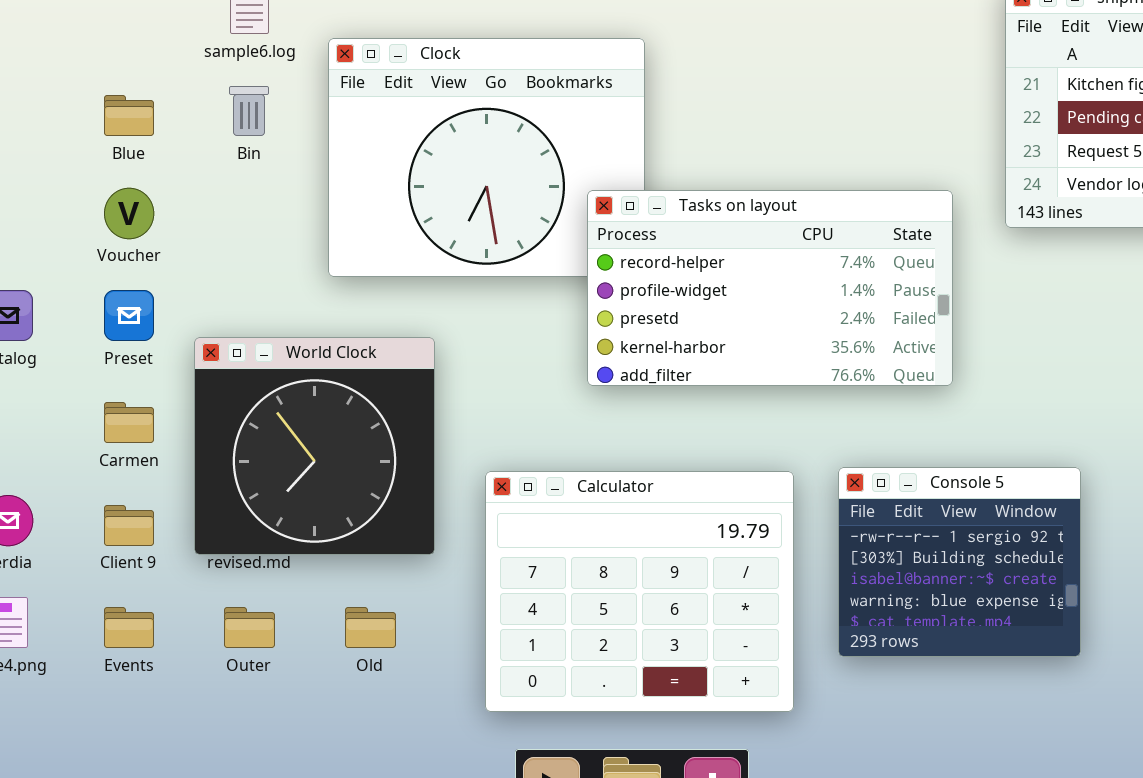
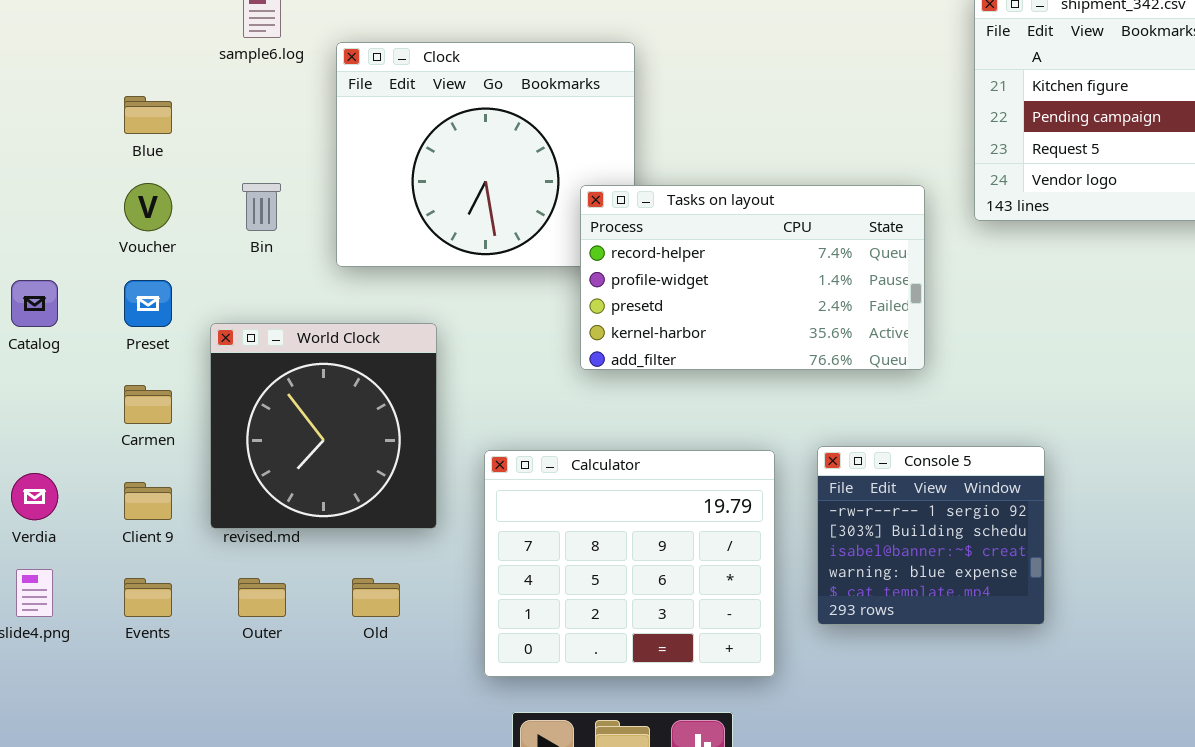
Bin: [229,86,269,136] -> [242,183,281,231], moved

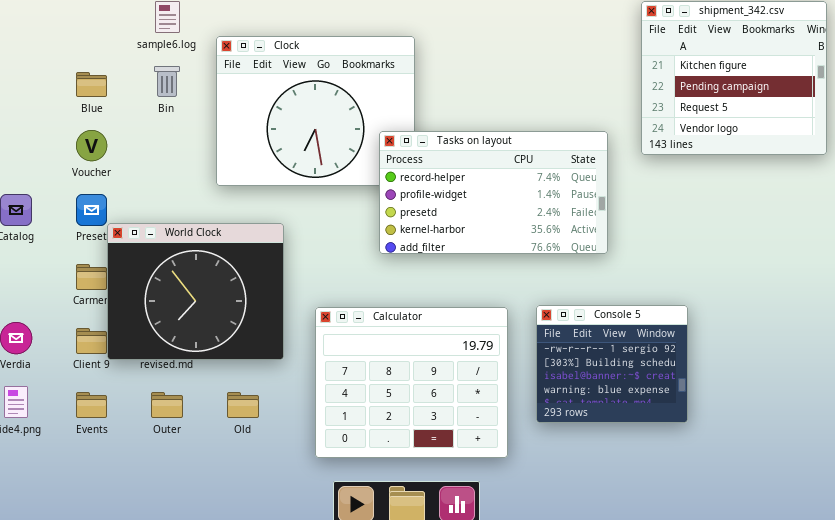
Bin: [242,183,281,231] -> [154,66,180,97], moved
World Clock: [210,323,437,529] -> [107,223,284,360], resized

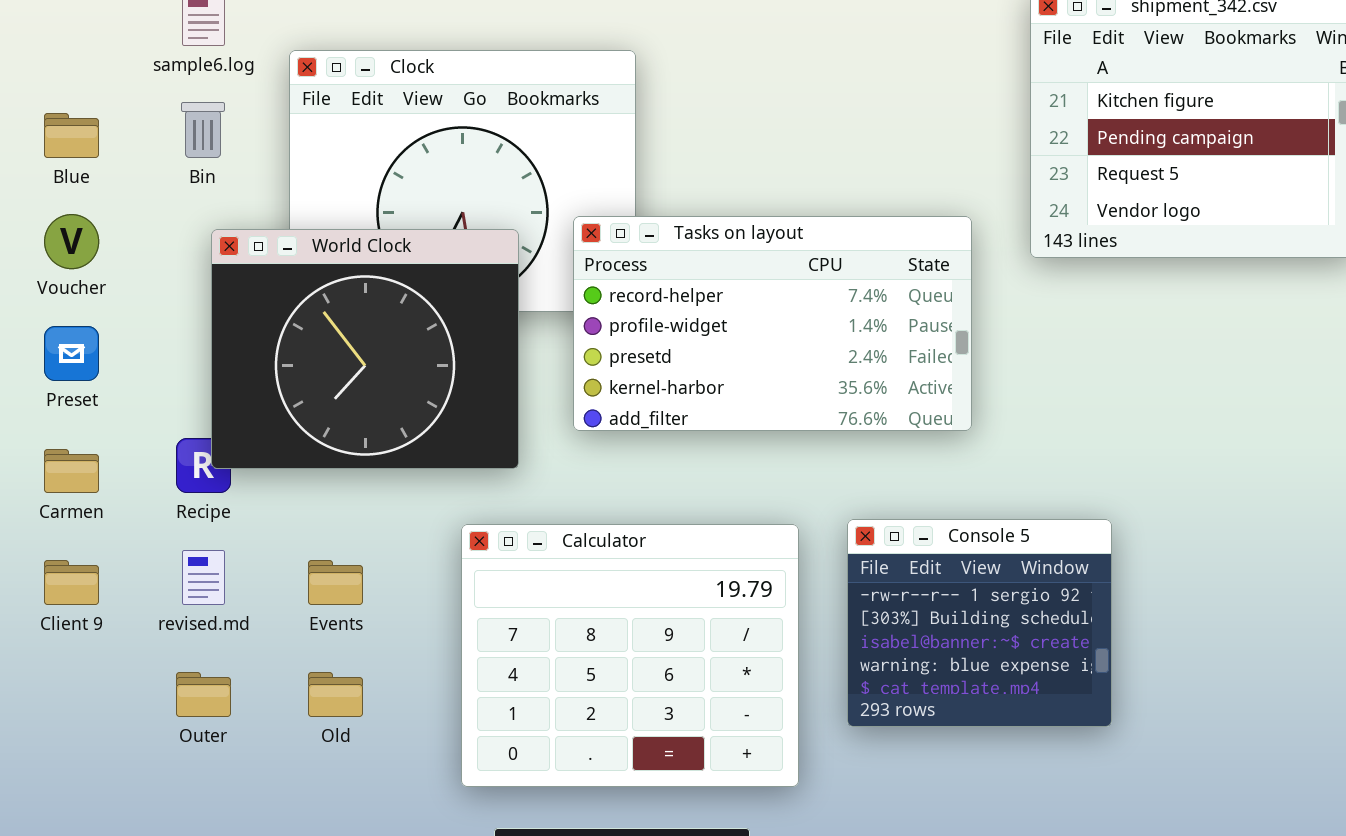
World Clock: [107,223,284,360] -> [211,229,519,469], moved
Events: [76,392,107,418] -> [308,560,363,605], moved

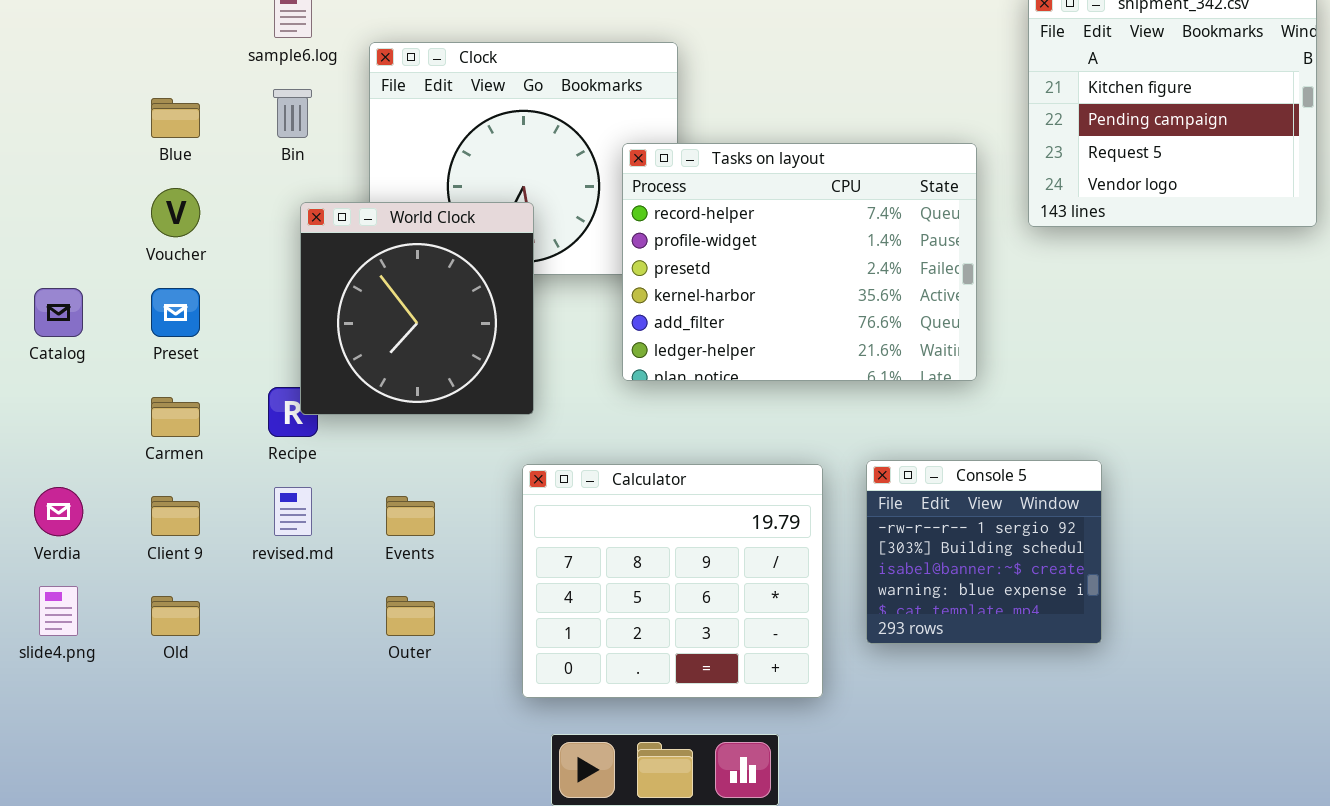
Tasks on layout: [573,216,972,431] -> [622,143,977,381], resized
World Clock: [211,229,519,469] -> [300,202,534,415], resized
Outer: [176,672,231,717] -> [386,596,435,636], moved
Old: [308,672,363,717] -> [151,596,200,636], moved

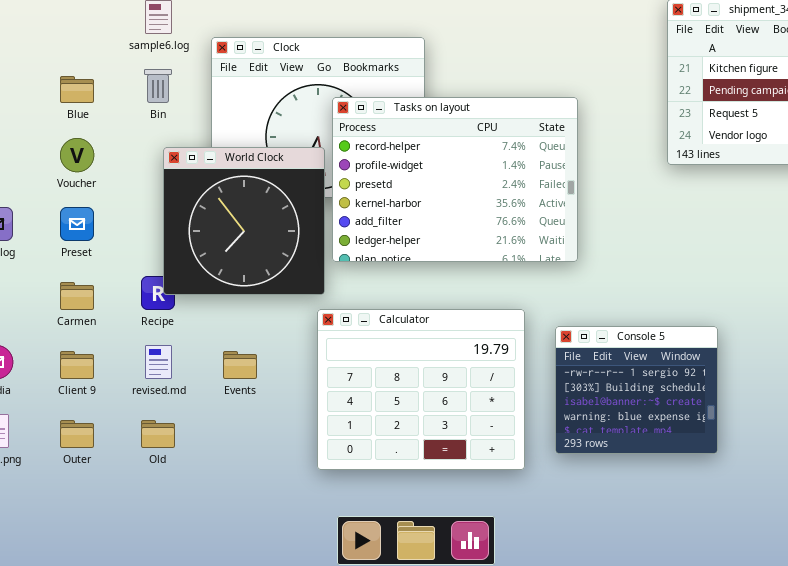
Tasks on layout: [622,143,977,381] -> [332,97,578,262], moved
Calculator: [522,464,823,698] -> [317,309,525,470], moved
Old: [151,596,200,636] -> [141,420,175,448], moved
Outer: [386,596,435,636] -> [60,420,94,448], moved

